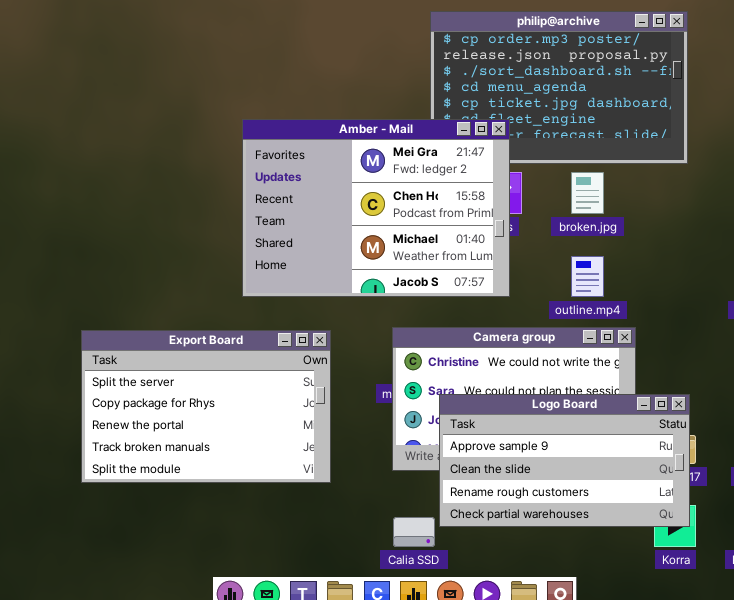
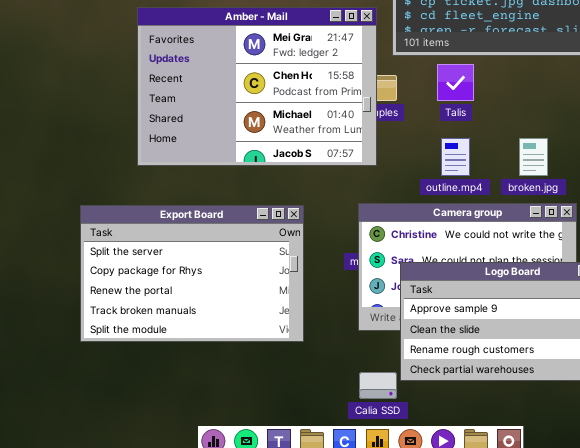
Amber - Mail: [242,119,510,297] -> [137,7,377,166], moved
broken.jpg: [571,172,604,214] -> [519,138,548,176], moved
outline.mp4: [571,256,604,297] -> [441,138,470,176], moved

